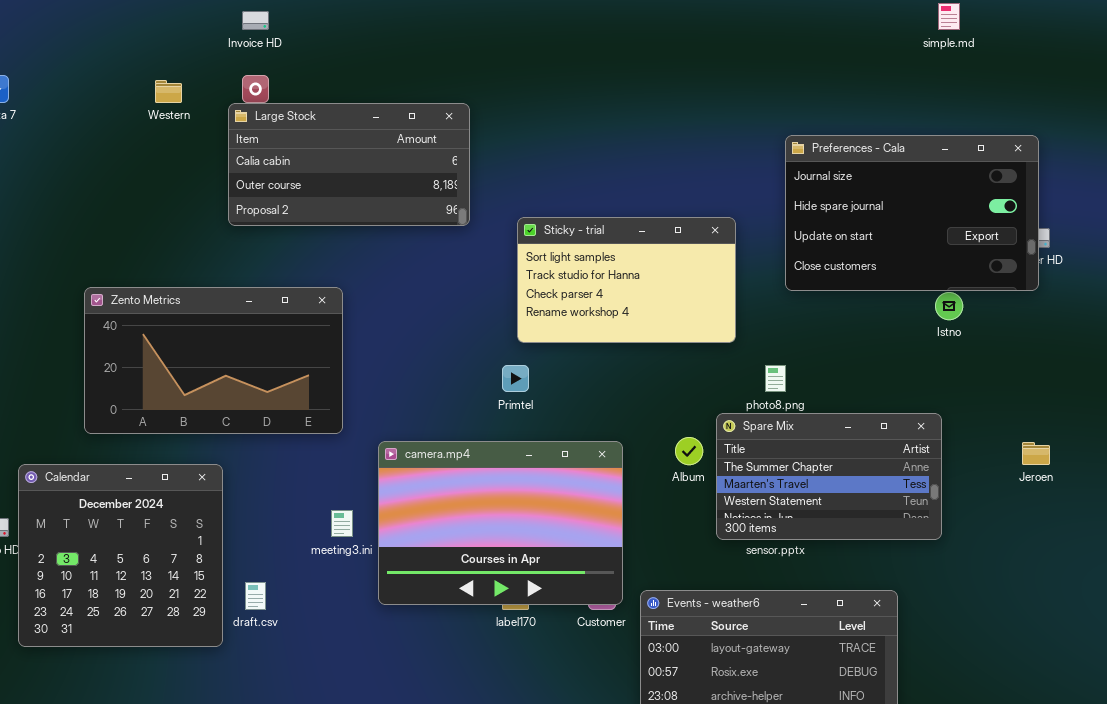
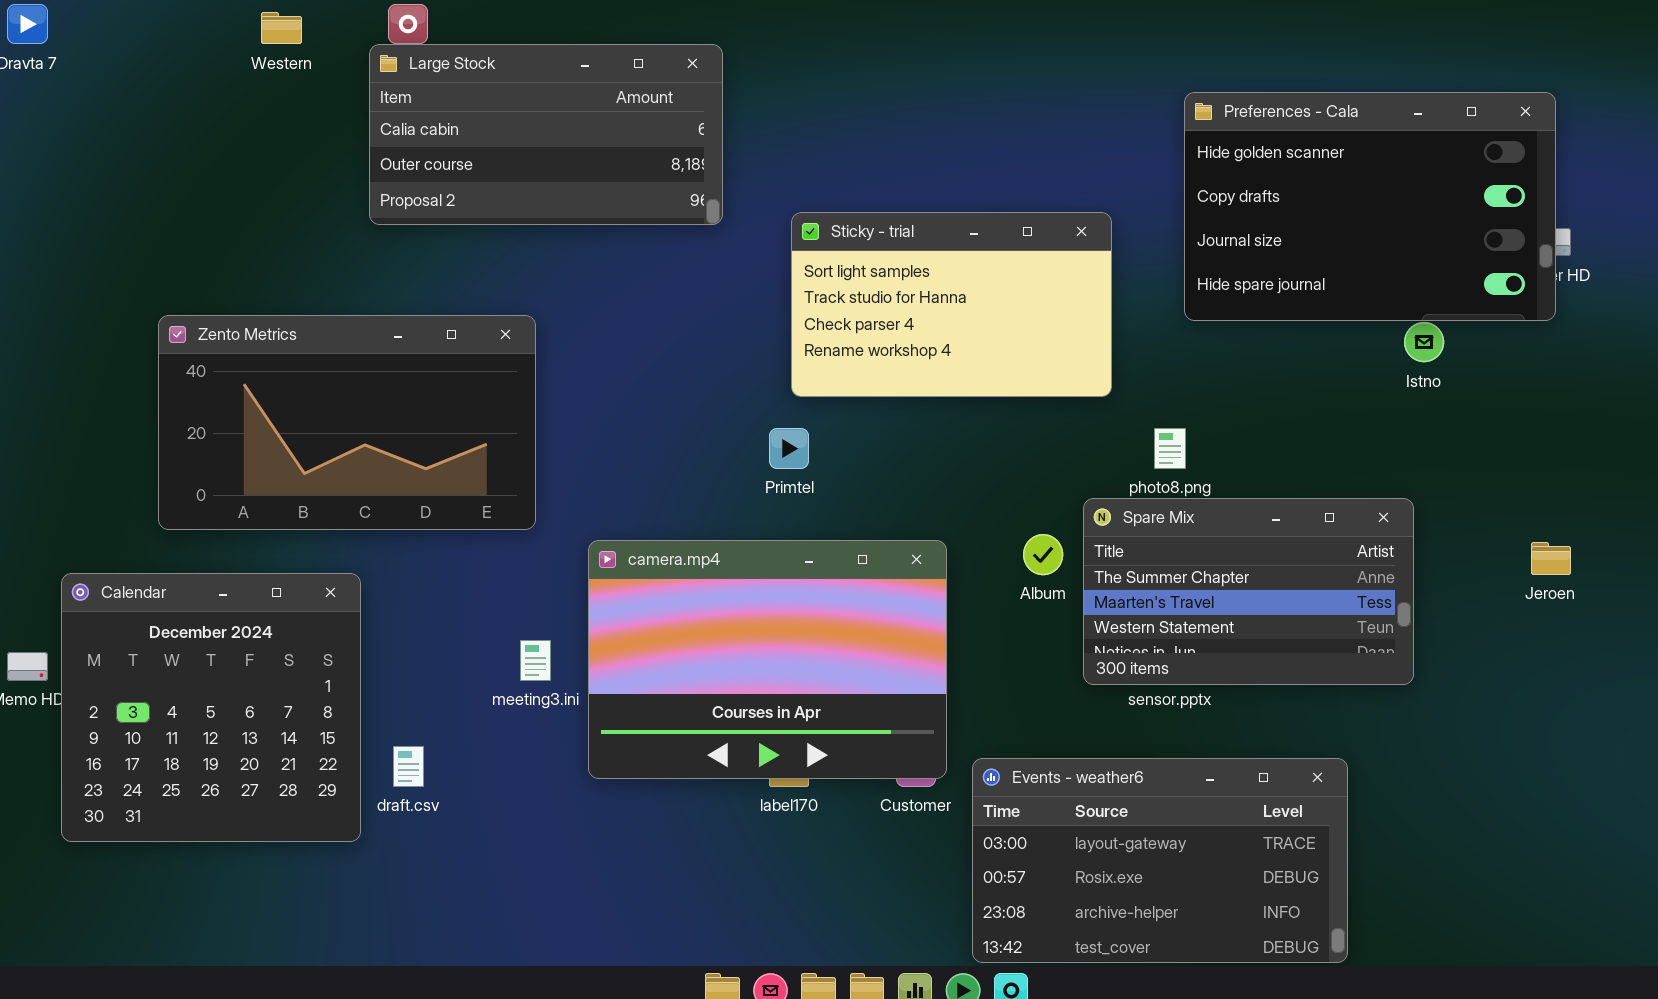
Preferences - Cala: [785,135,1039,291] -> [1184,92,1556,321], scrolled up 2 rows

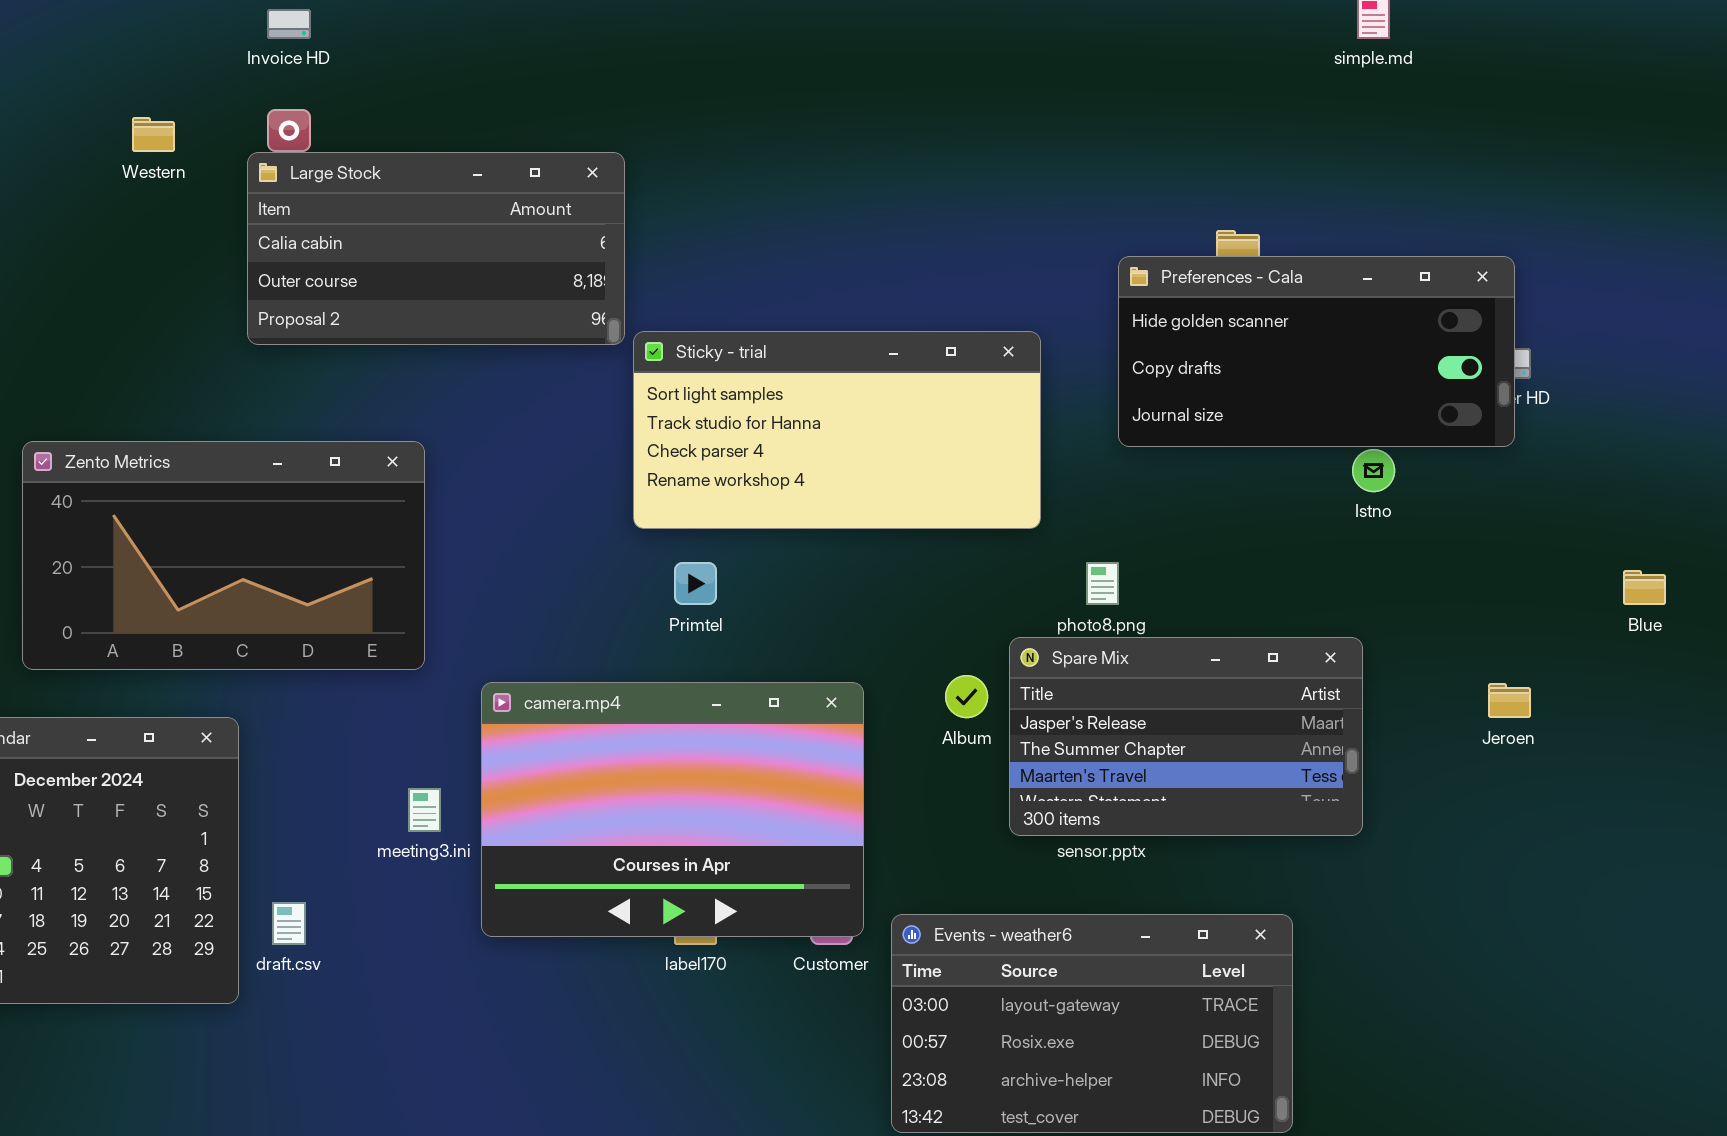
Preferences - Cala: [1184,92,1556,321] -> [1118,256,1515,447], resized
Sticky - trial: [791,212,1112,397] -> [633,331,1041,529], resized
Spare Mix: [1083,498,1414,685] -> [1009,637,1363,836], scrolled up 1 row

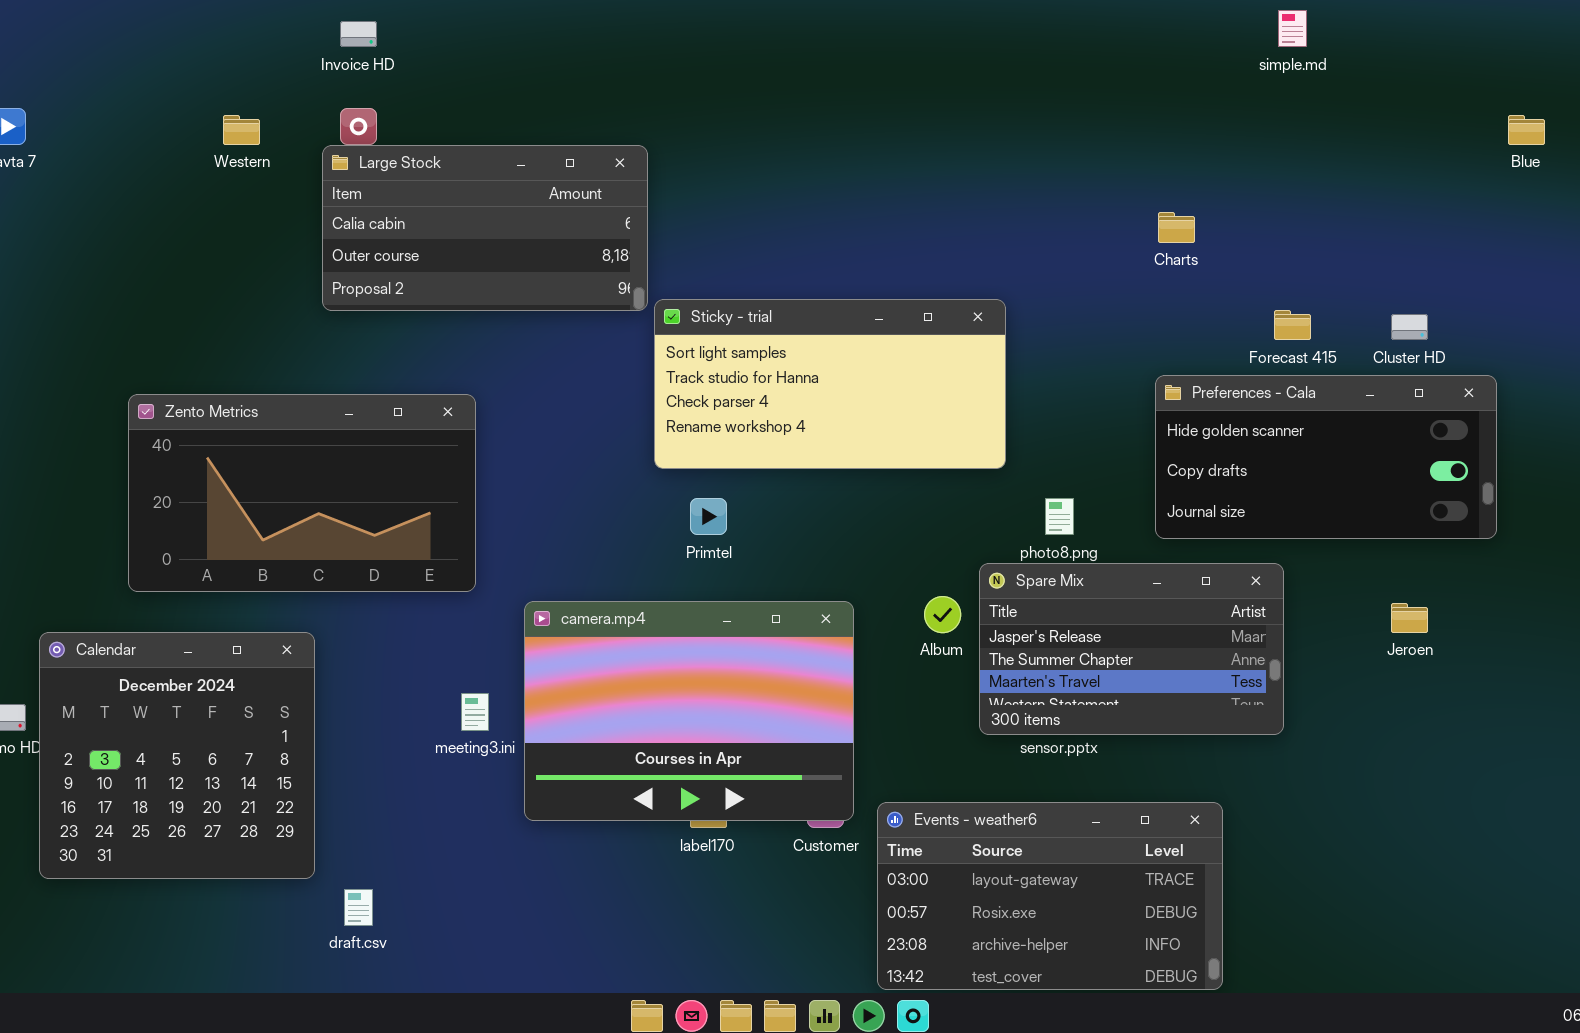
Preferences - Cala: [1118,256,1515,447] -> [1155,375,1497,539], moved
Blue: [1623,570,1666,605] -> [1508,115,1545,145], moved
draft.csv: [272,902,306,945] -> [344,889,373,926], moved

